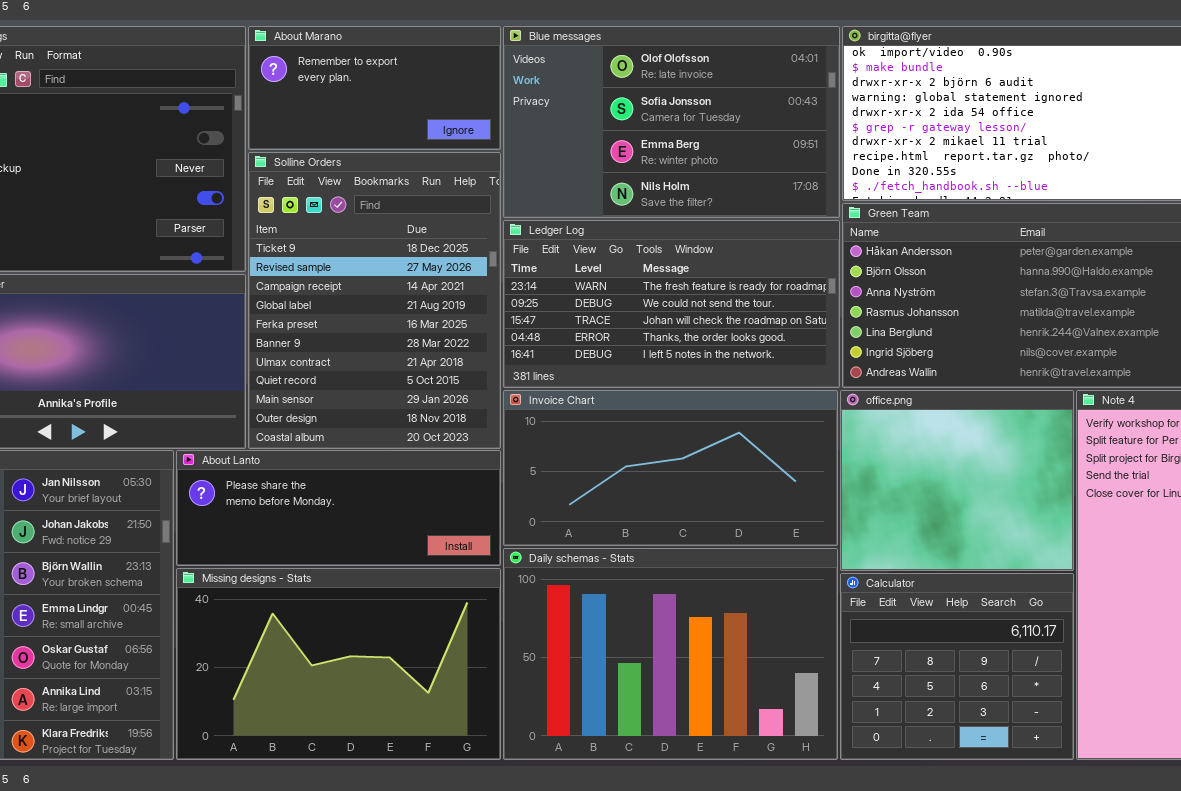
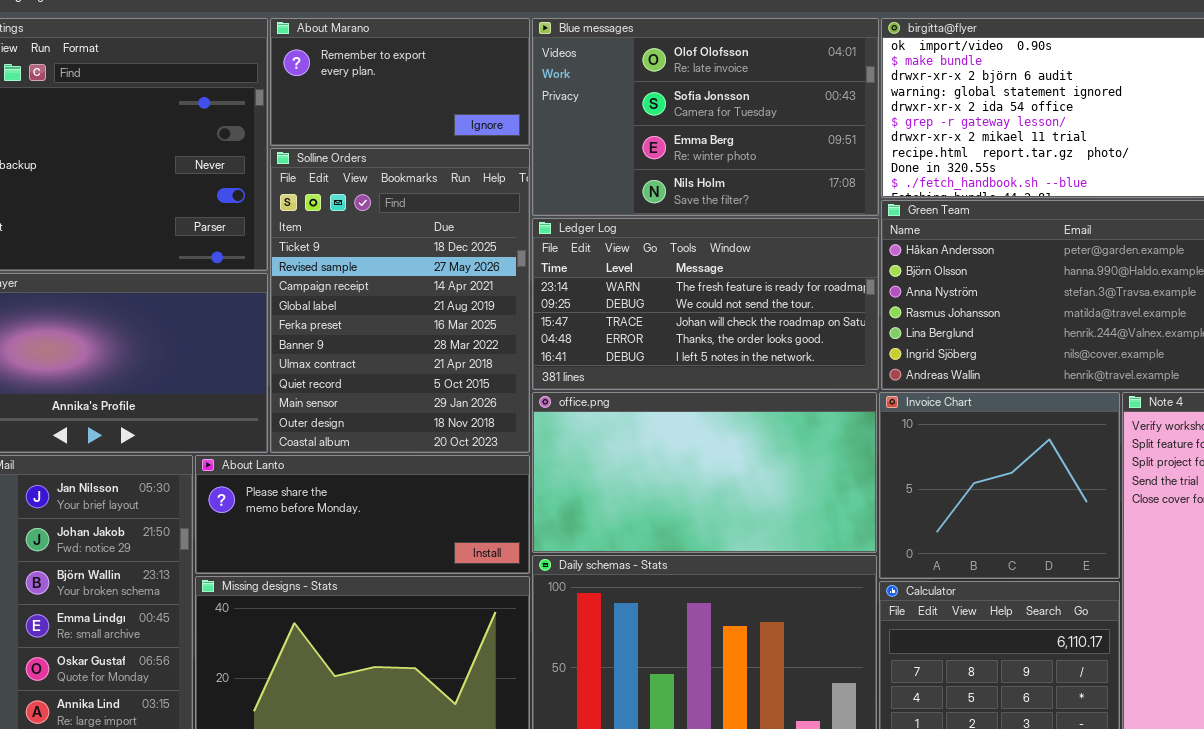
Invoice Chart: [503,390,838,546] -> [879,392,1120,579], moved, resized
office.png: [840,390,1074,571] -> [532,392,877,553], moved, resized

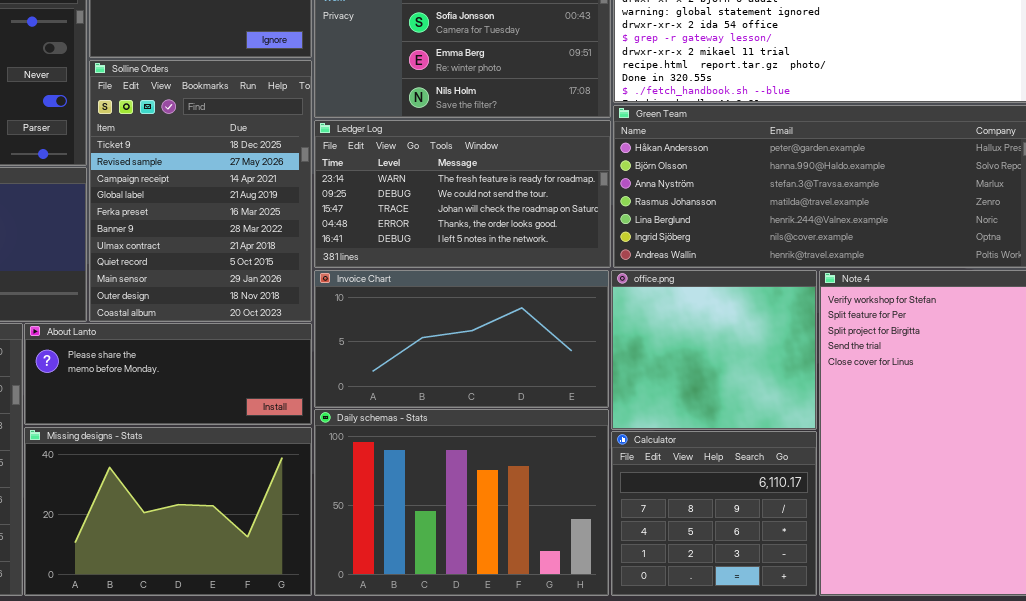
office.png: [532,392,877,553] -> [611,270,817,430], moved, resized
Invoice Chart: [879,392,1120,579] -> [314,270,609,408], moved, resized

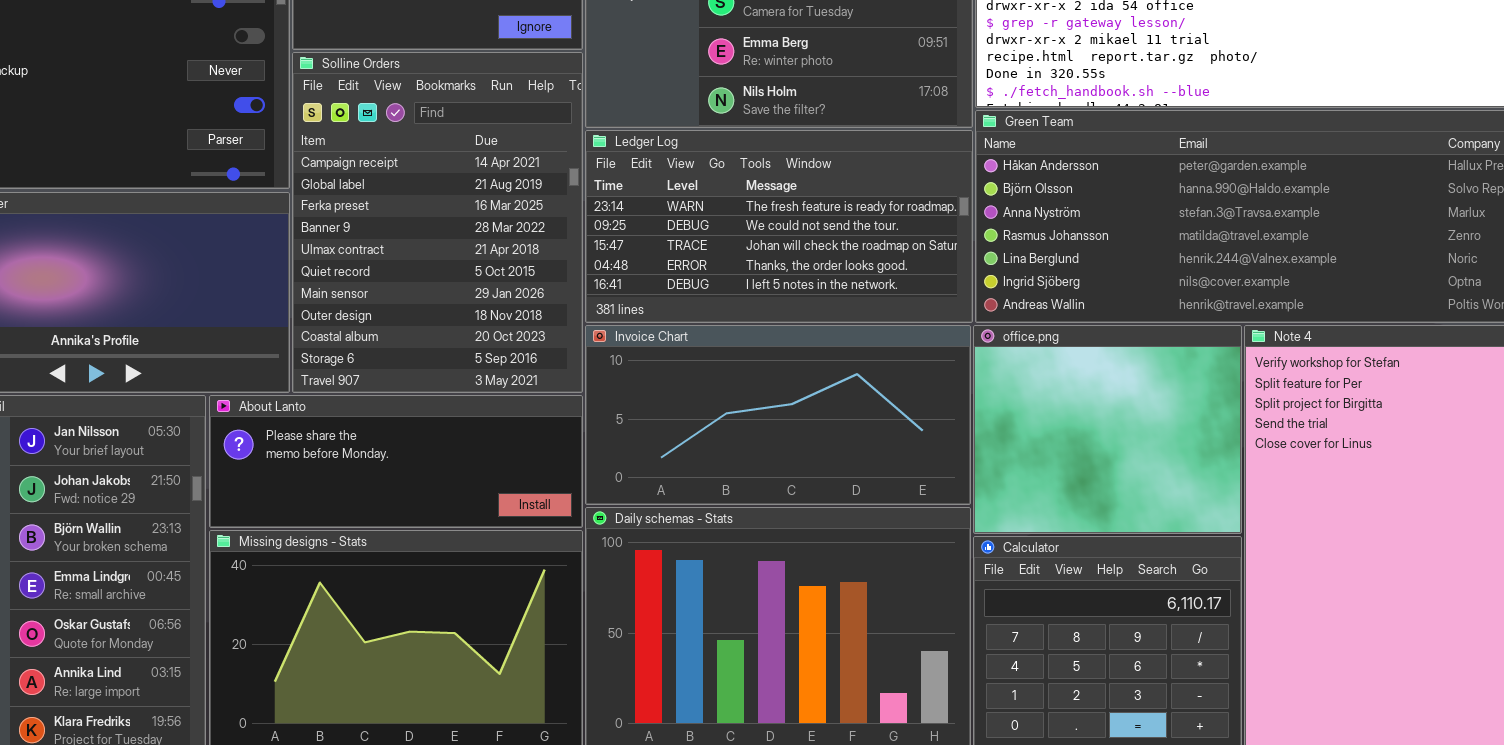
Solline Orders: [89,60,312,322] -> [292,52,583,393], scrolled down 2 rows

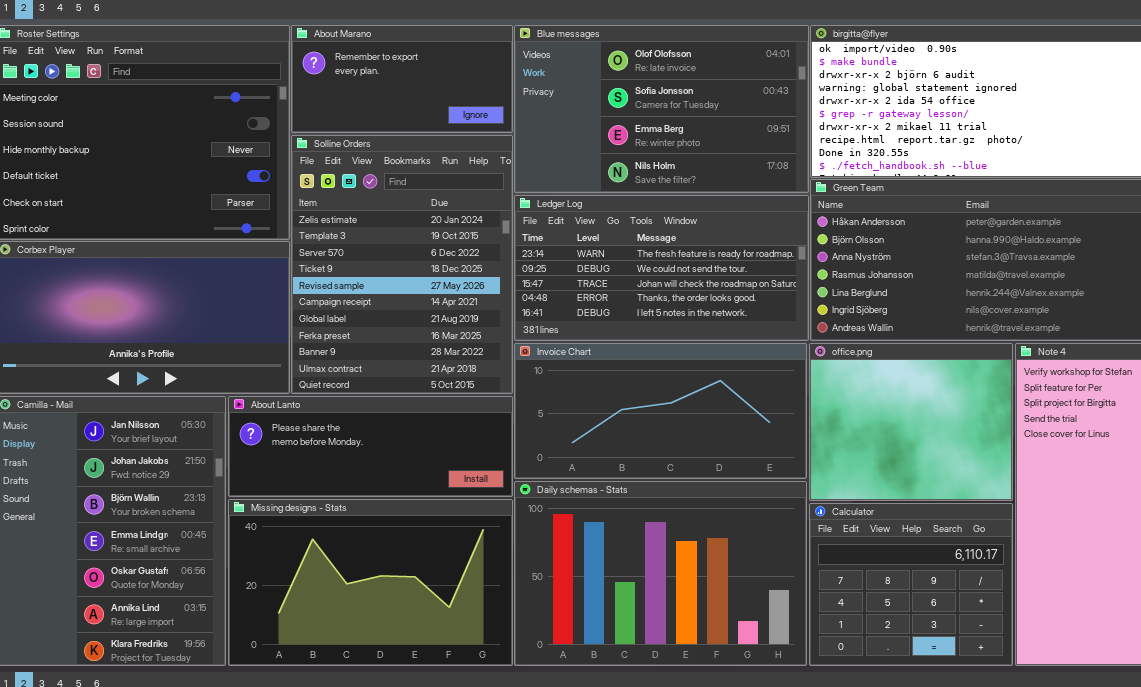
Solline Orders: [292,52,583,393] -> [291,135,513,394], scrolled up 5 rows

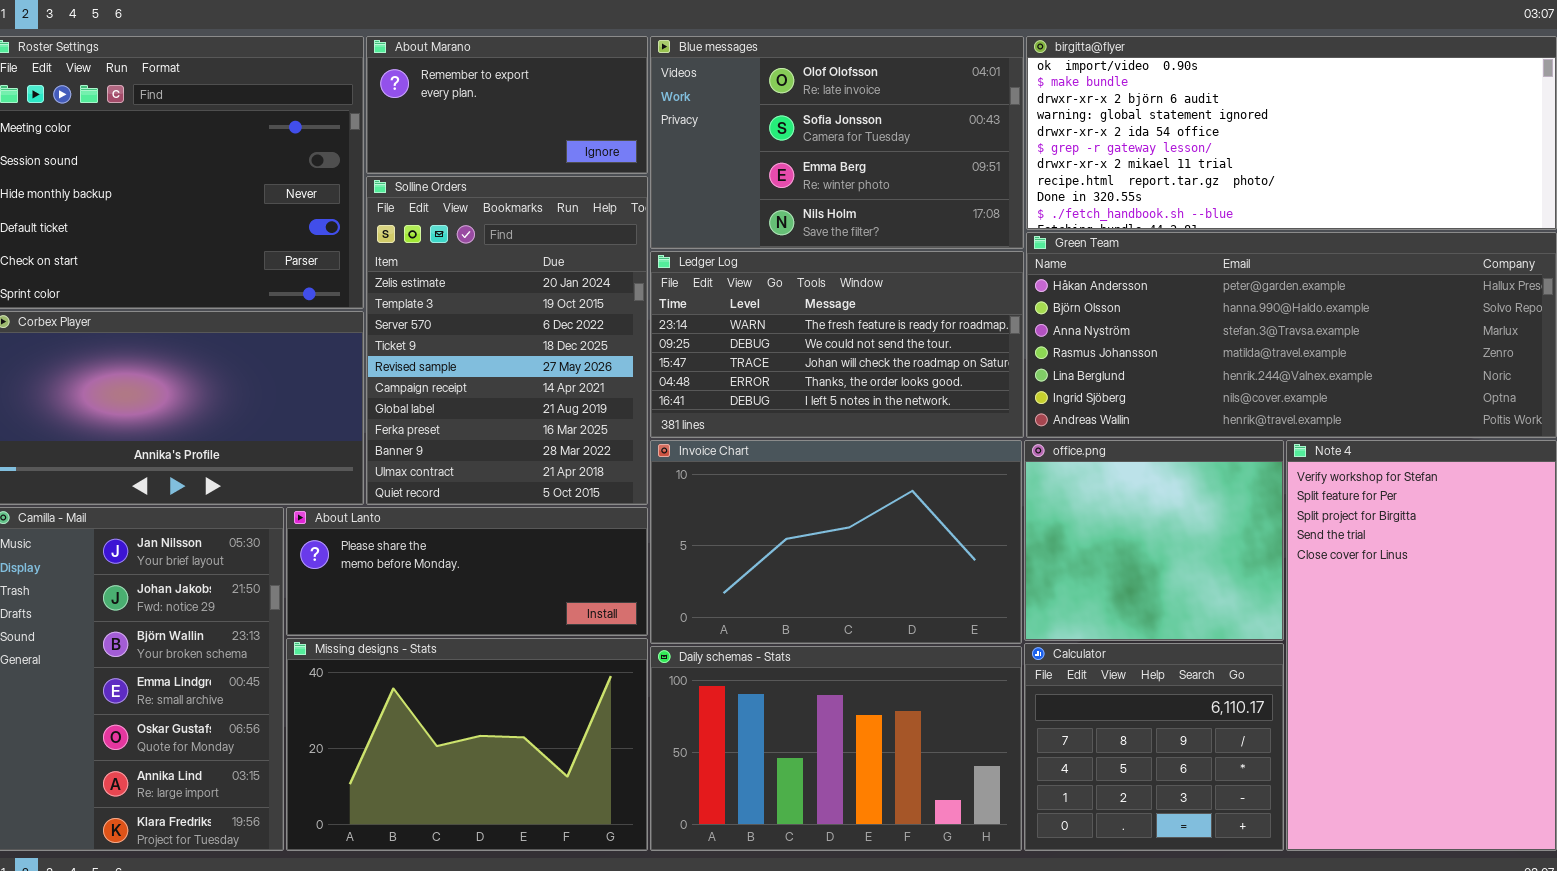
Invoice Chart: [514,343,807,479] -> [650,440,1022,644], resized
Daily schemas - Stats: [514,481,807,666] -> [650,646,1022,851], resized

